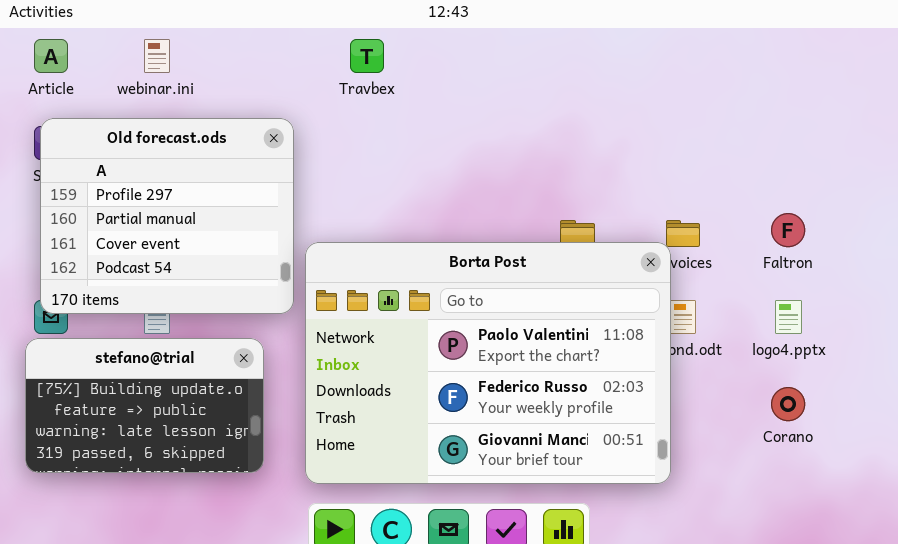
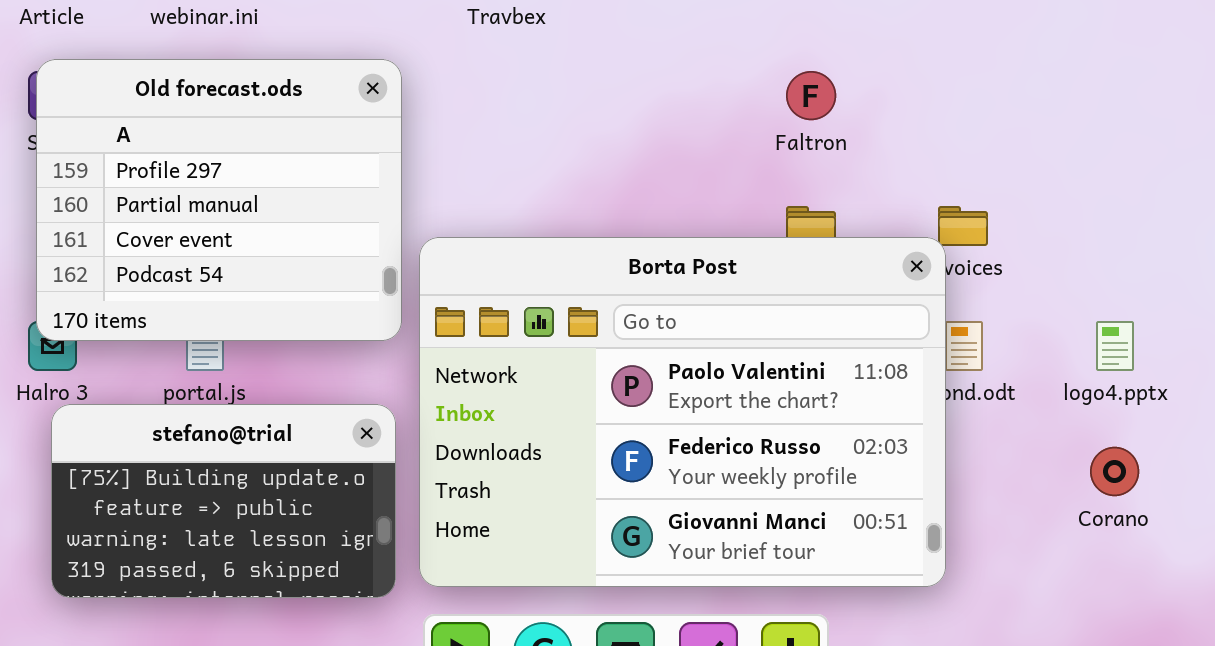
Faltron: [771,213,805,247] -> [786,71,836,120], moved
stefano@trial: [25,338,264,473] -> [51,404,396,598], moved

